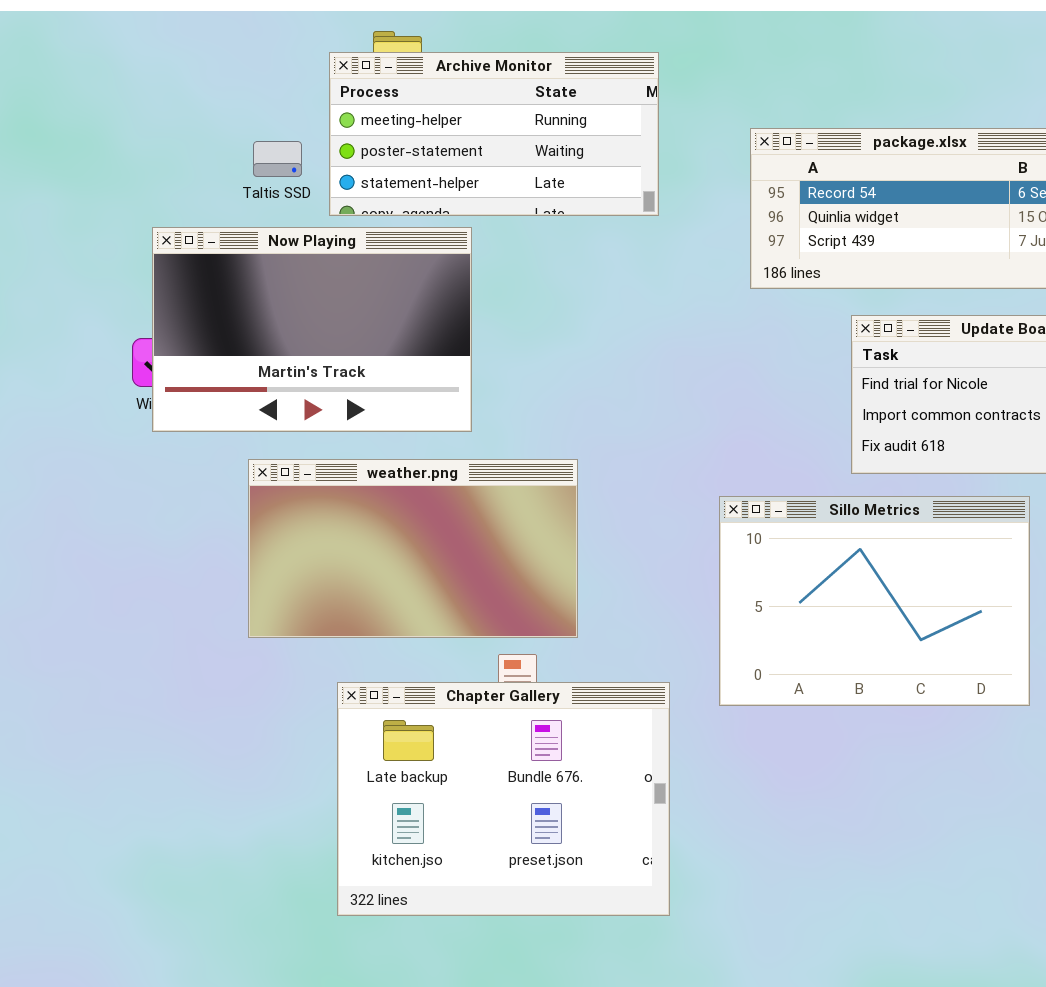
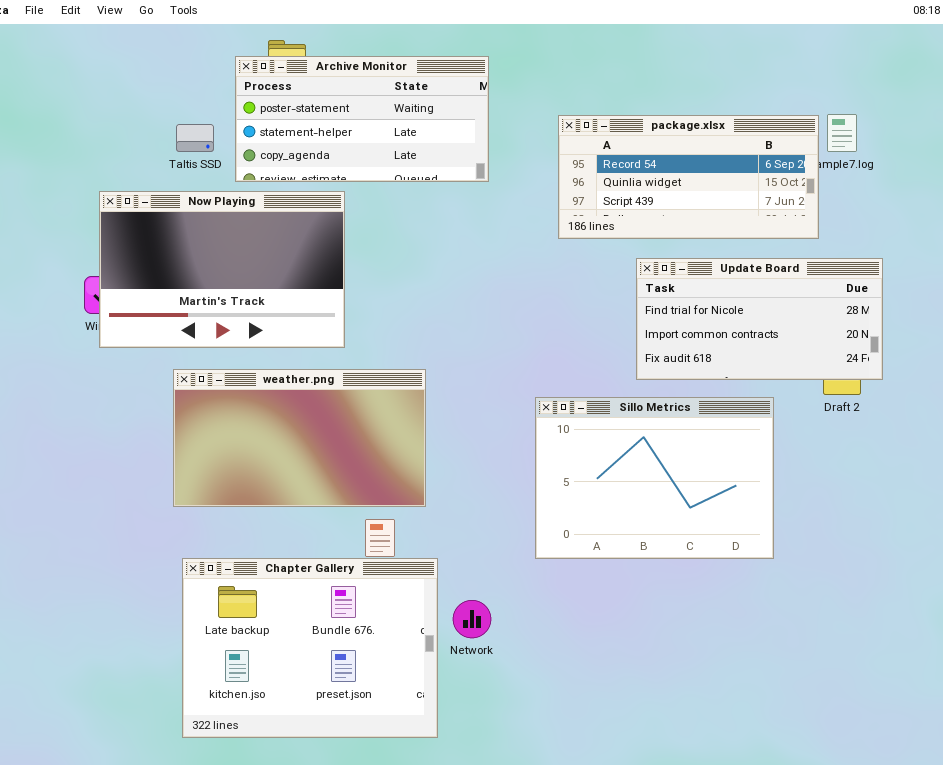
Archive Monitor: [329,52,659,216] -> [235,56,489,182], scrolled down 1 row
Chapter Gallery: [337,682,670,916] -> [182,558,438,738], moved

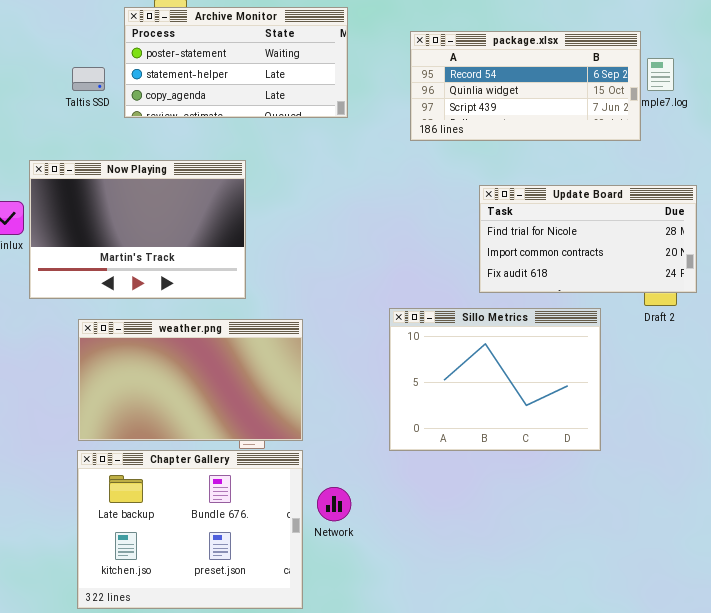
package.xlsx: [558,115,819,239] -> [410,31,641,141], moved
Now Playing: [99,191,345,348] -> [29,160,246,299], moved
weather.png: [173,369,426,507] -> [78,319,303,441], moved

